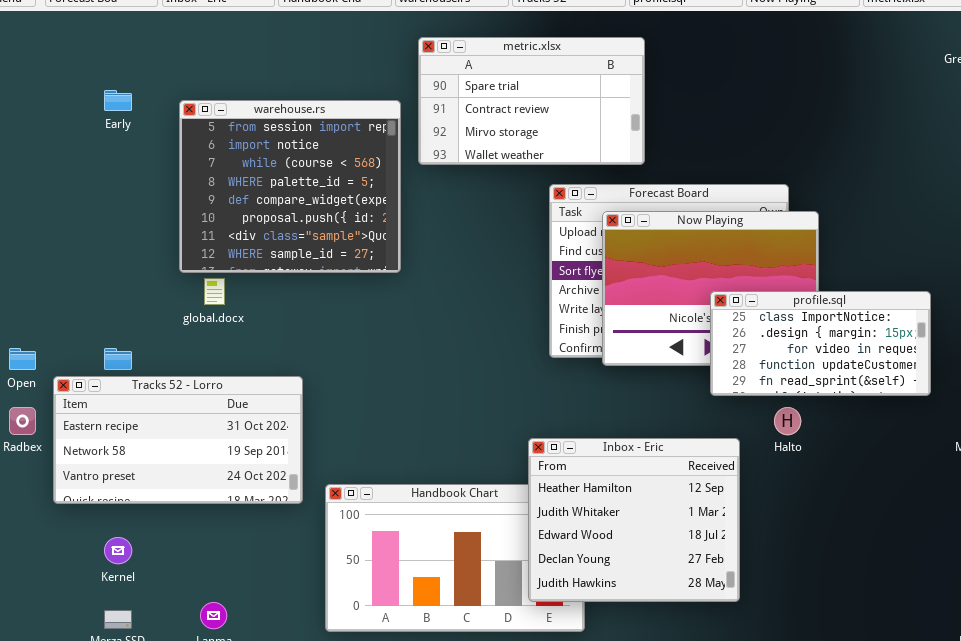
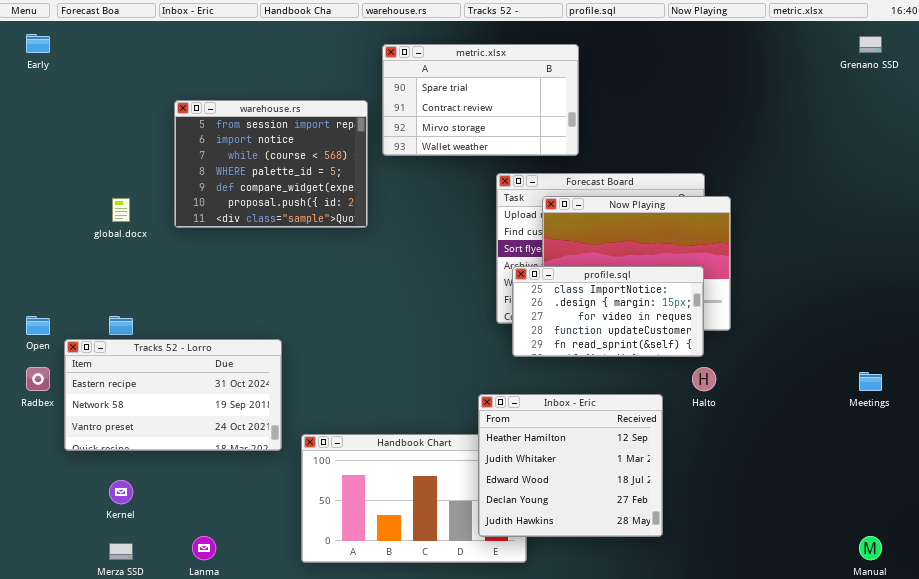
Early: [104,90,132,111] -> [26,34,50,53], moved
warehouse.rs: [179,100,401,273] -> [174,100,368,228], resized
global.docx: [204,278,225,305] -> [112,198,130,222], moved
profile.sql: [710,291,931,396] -> [512,266,704,357], moved

